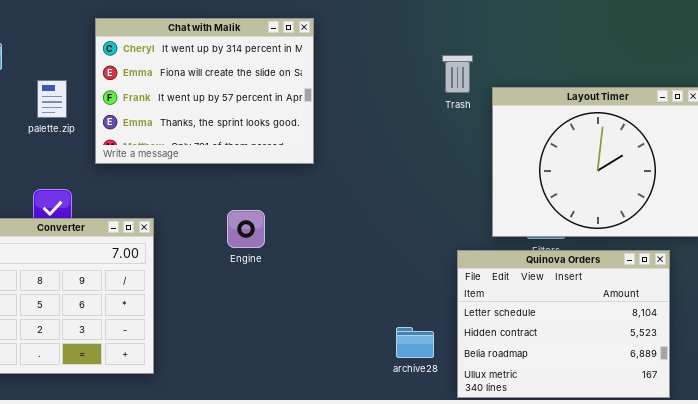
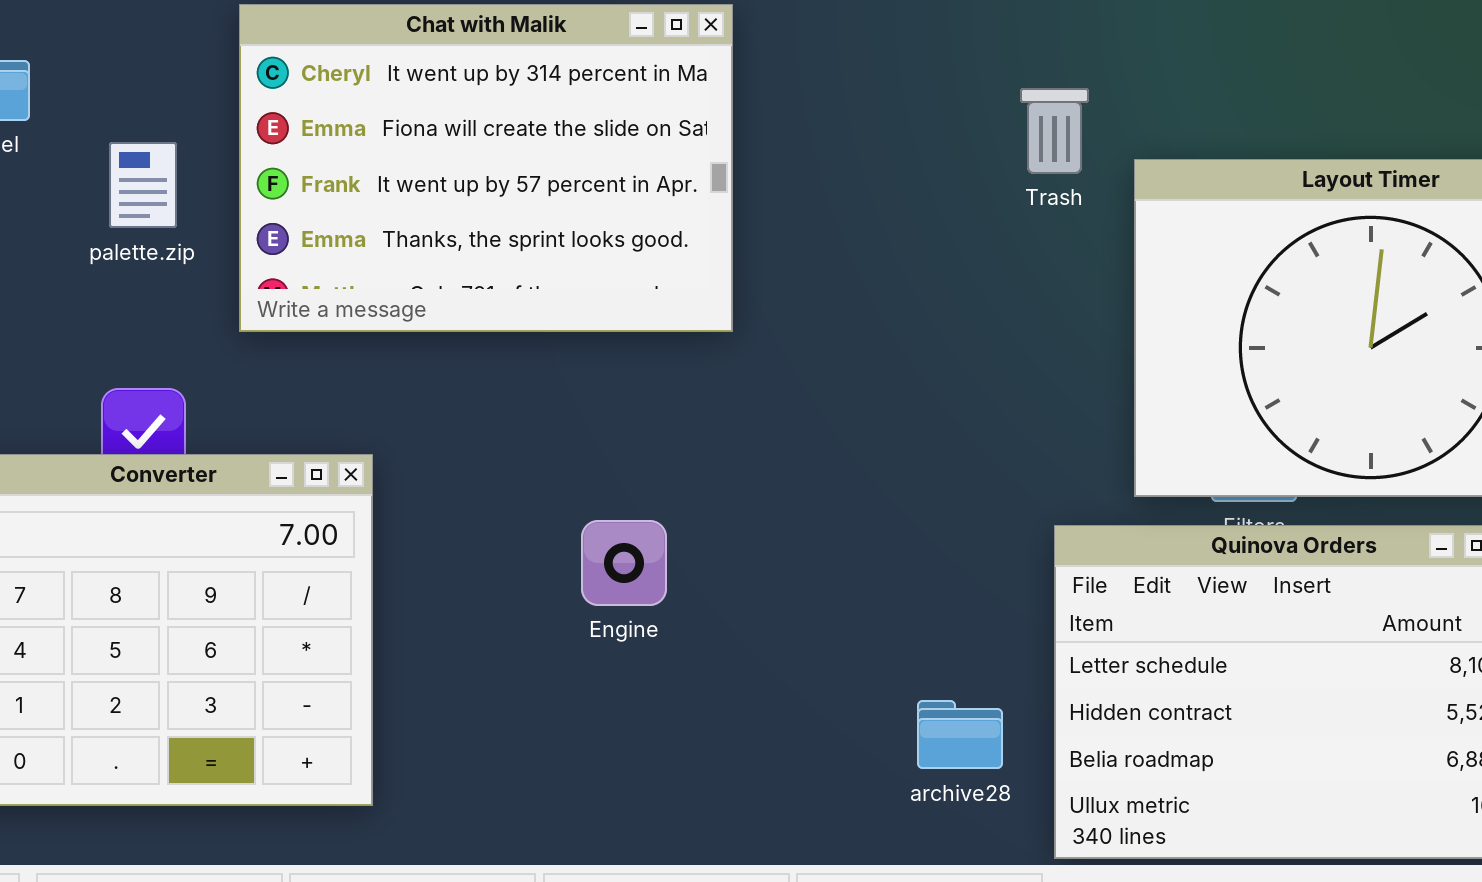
Engine: [227,210,265,248] -> [581,520,667,606], moved

